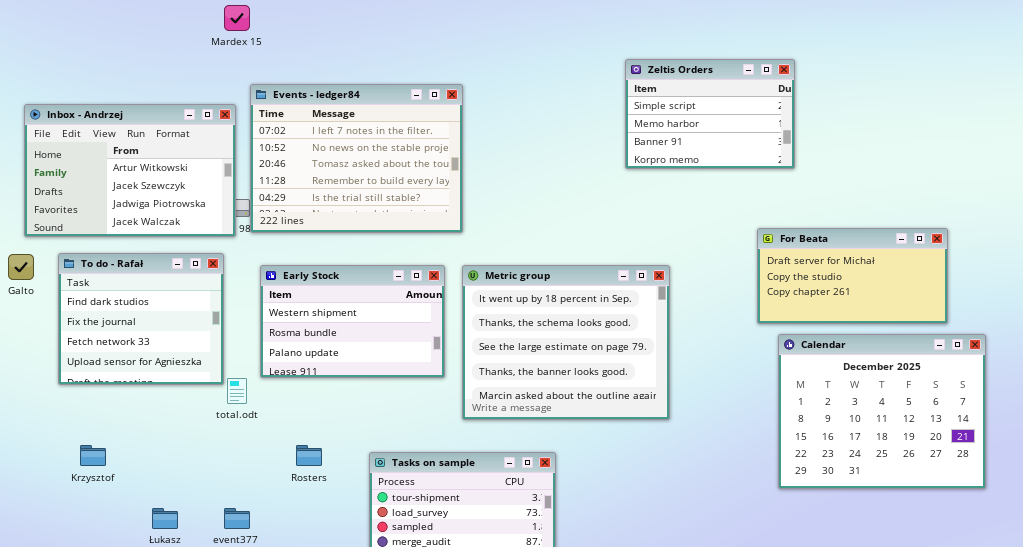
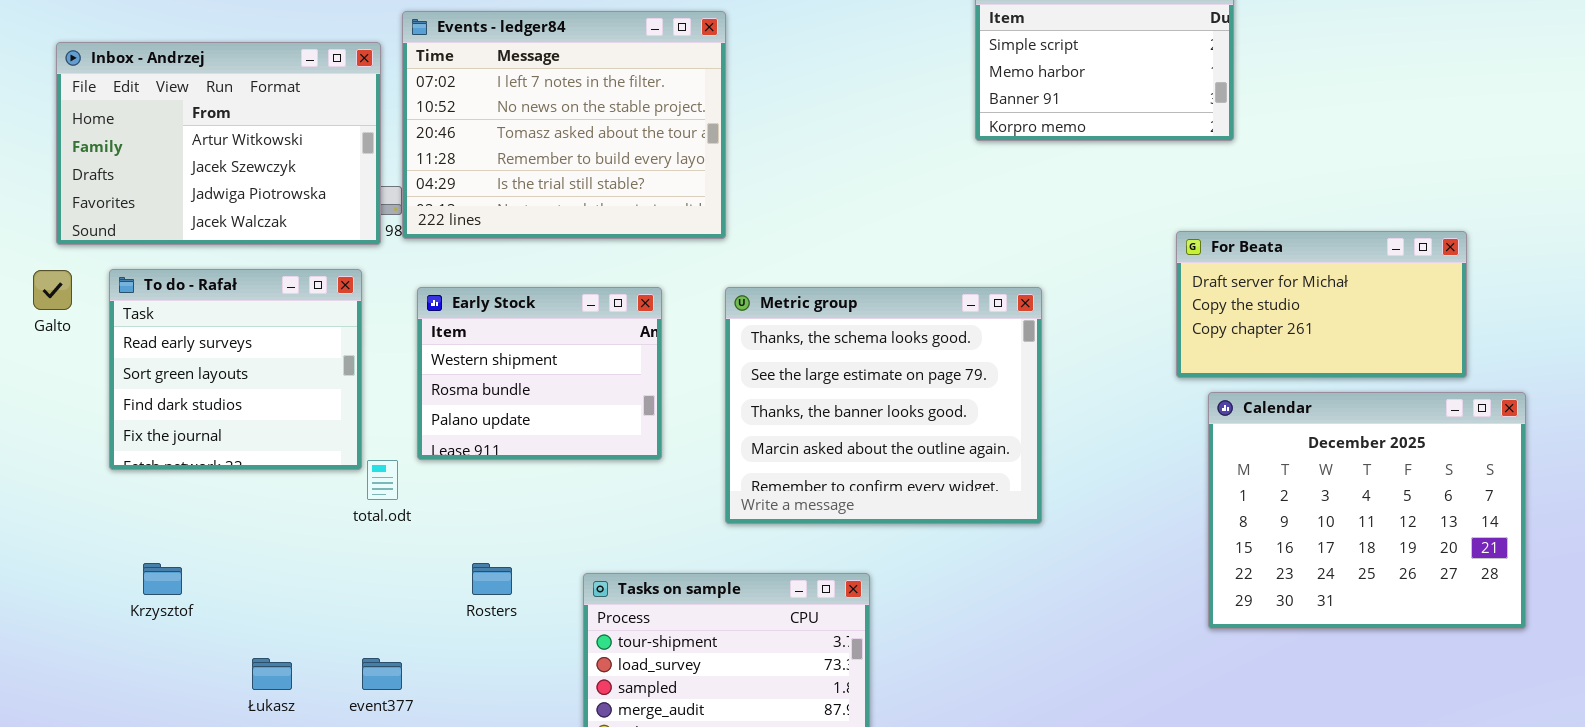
To do - Rafał: [58,253,224,385] -> [109,269,362,470], scrolled up 2 rows
Early Stock: [260,265,445,378] -> [417,287,662,460], resized
Metric group: [462,265,670,420] -> [725,287,1042,524], scrolled down 1 row

